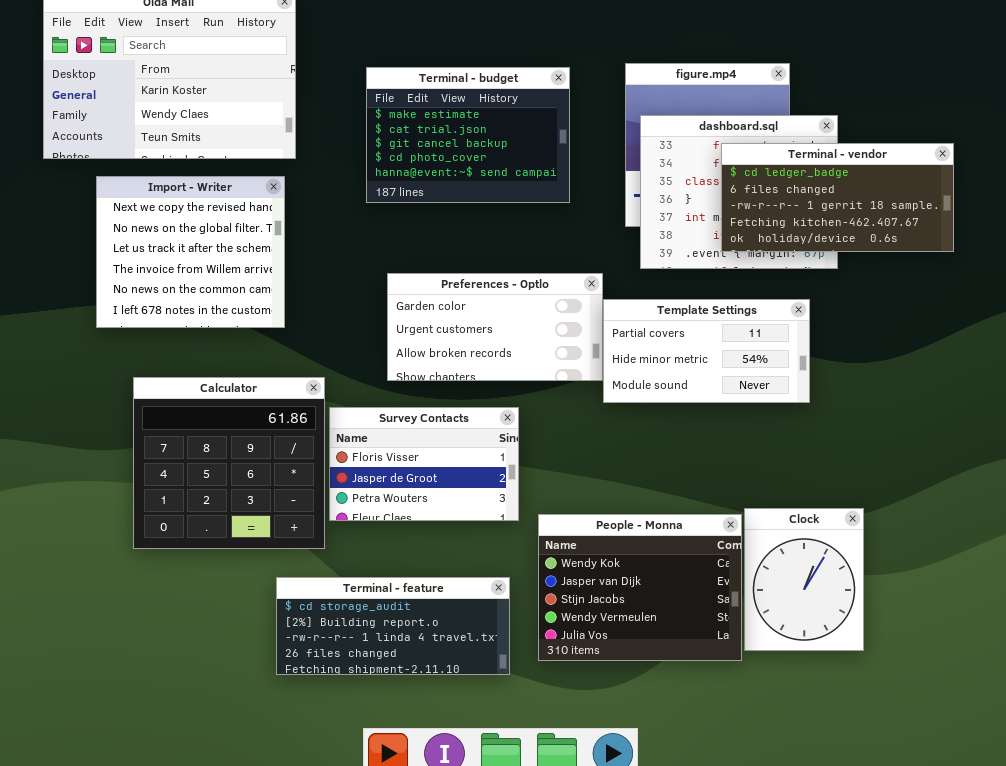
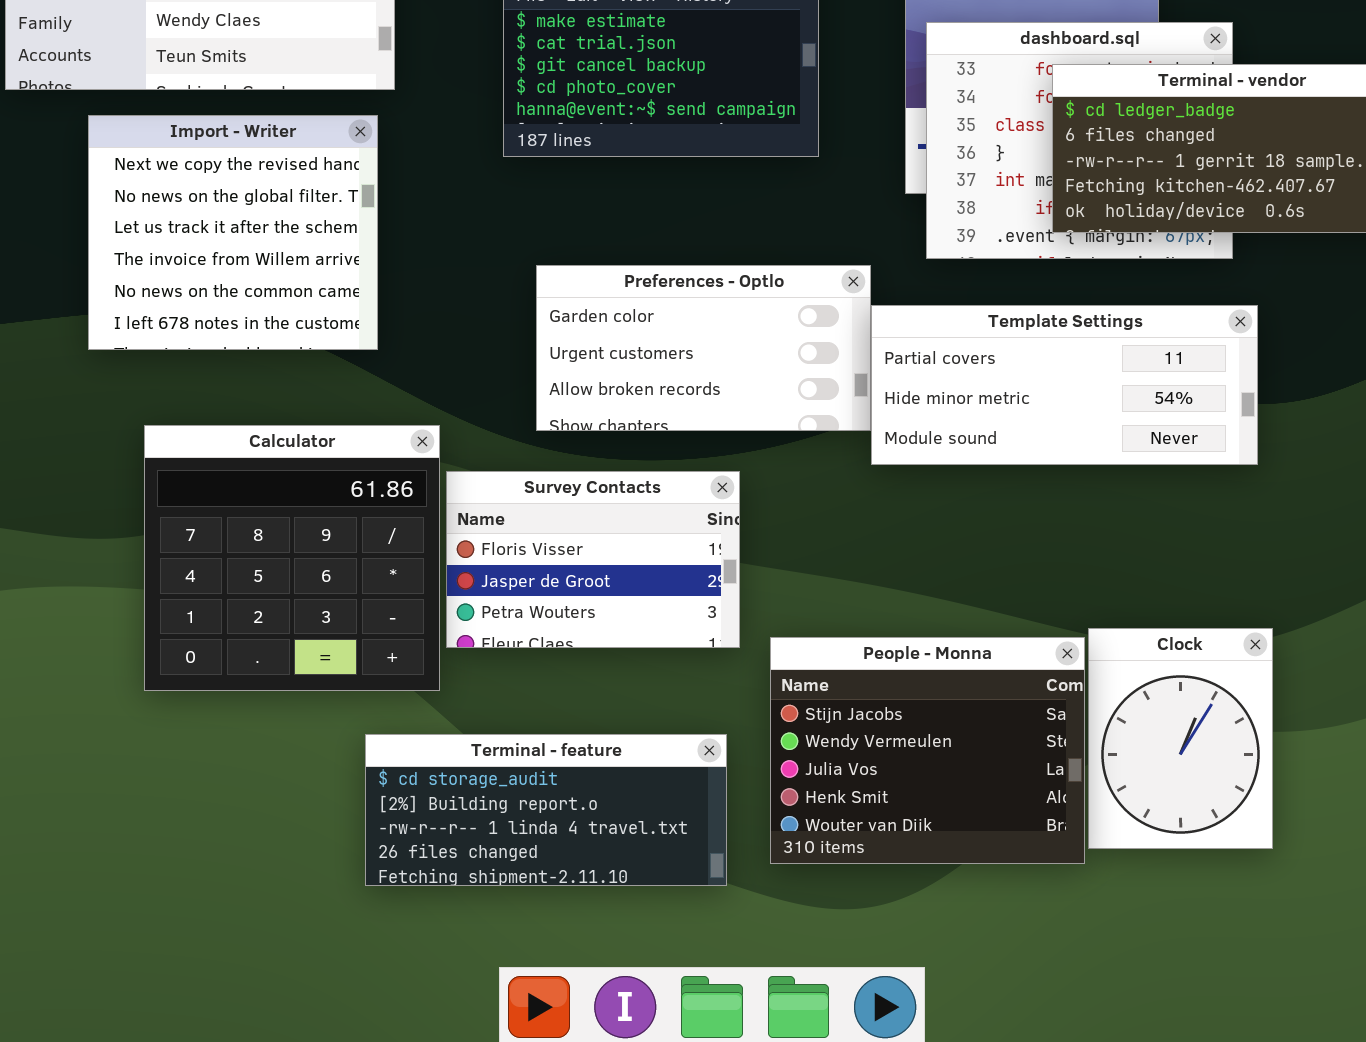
Template Settings: [603,299,810,403] -> [871,305,1258,465], resized
People - Monna: [538,514,742,661] -> [770,637,1085,864], scrolled down 2 rows

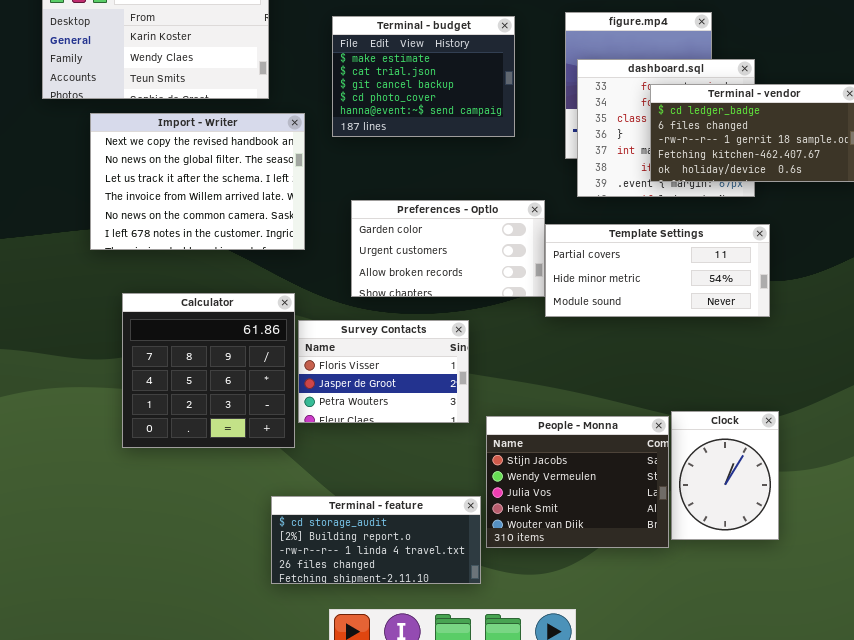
Import - Writer: [88,115,378,350] -> [90,113,305,250], resized
Terminal - feature: [365,734,727,886] -> [271,496,481,584], moved

